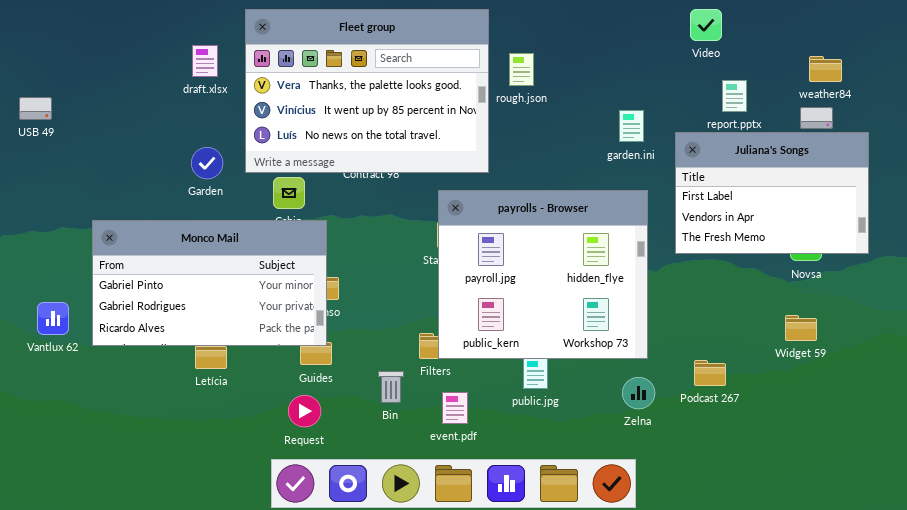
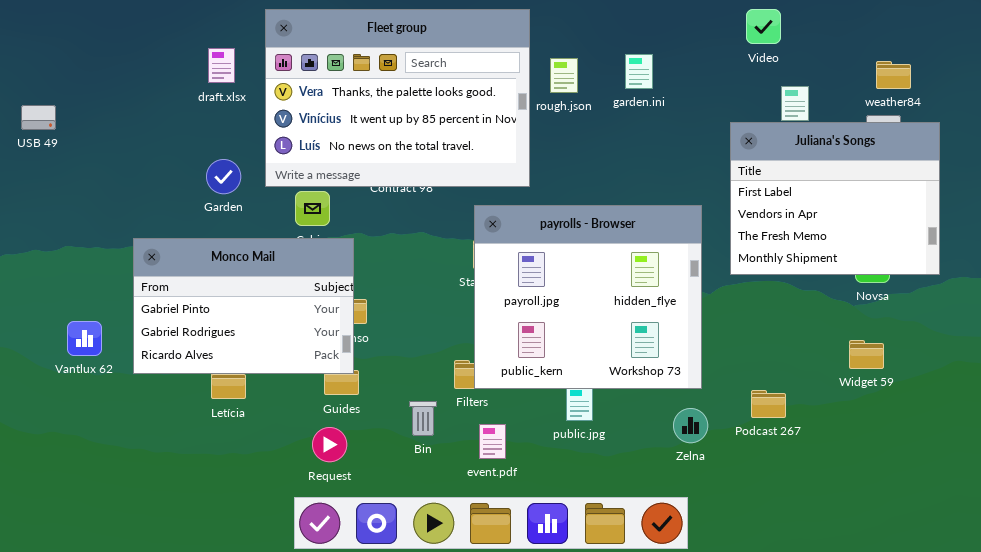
garden.ini: [619,110,644,142] -> [625,54,653,89], moved
Juliana's Songs: [675,132,869,254] -> [730,122,940,275], resized
Monco Mail: [92,220,327,346] -> [133,238,354,374], resized
Vantlux 62: [37,302,69,335] -> [67,321,102,356], moved

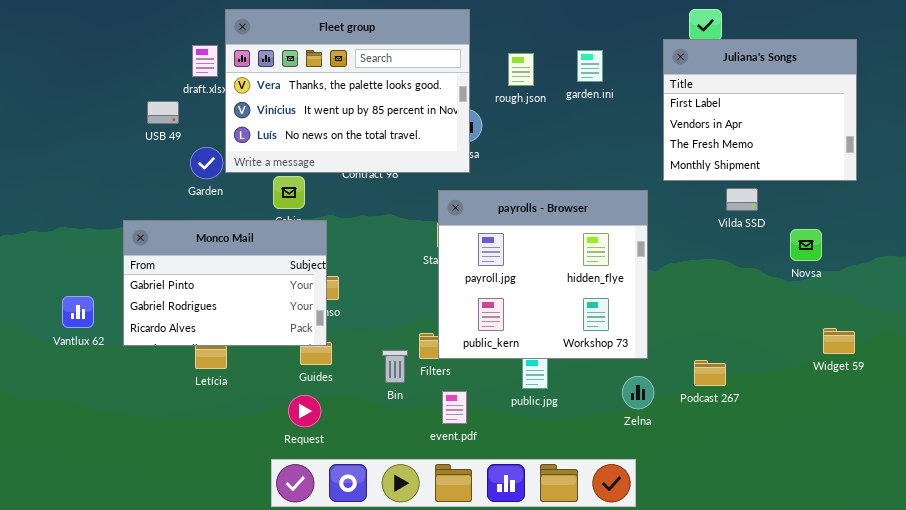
Fleet group: [265,9,530,187] -> [225,9,470,173], moved
USB 49: [21,105,56,130] -> [147,101,179,124], moved
Juliana's Songs: [730,122,940,275] -> [663,39,857,181], moved
Widget 59: [849,340,884,369] -> [823,328,855,354], moved
Bin: [409,401,437,436] -> [382,350,408,383], moved

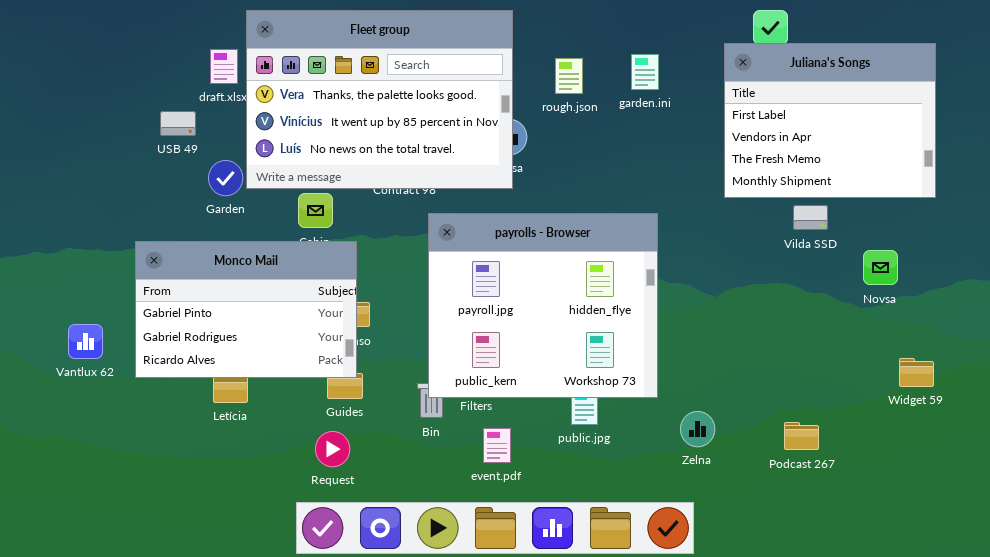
payrolls - Browser: [438,190,648,359] -> [428,213,658,398], moved
Podcast 267: [694,360,726,386] -> [784,422,819,450], moved

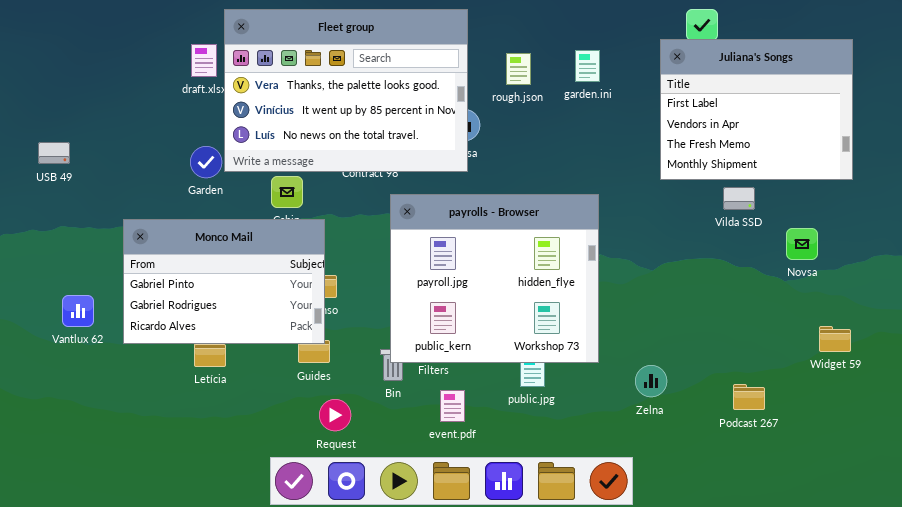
USB 49: [160,111,196,136] -> [38,142,70,164], moved
Zelna: [680,411,715,447] -> [635,365,667,397], moved
Podcast 267: [784,422,819,450] -> [733,384,765,410], moved
Request: [315,431,350,467] -> [319,399,351,431], moved

